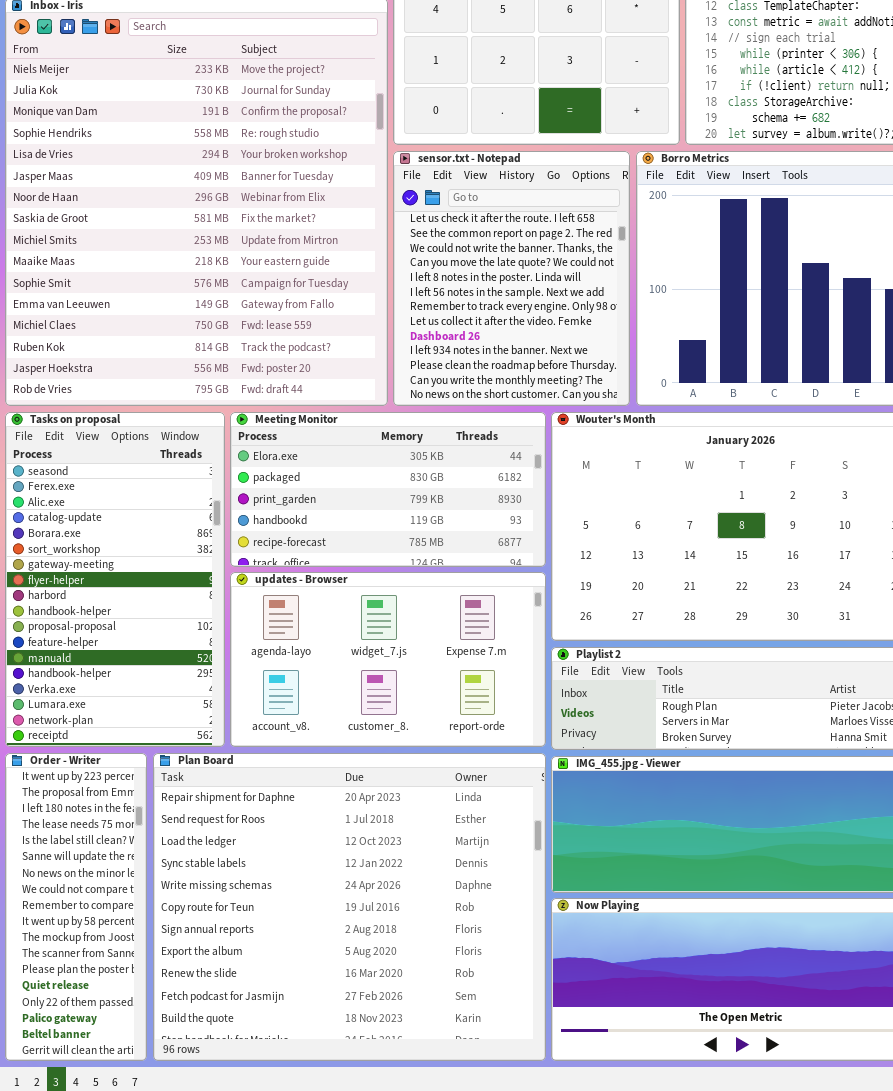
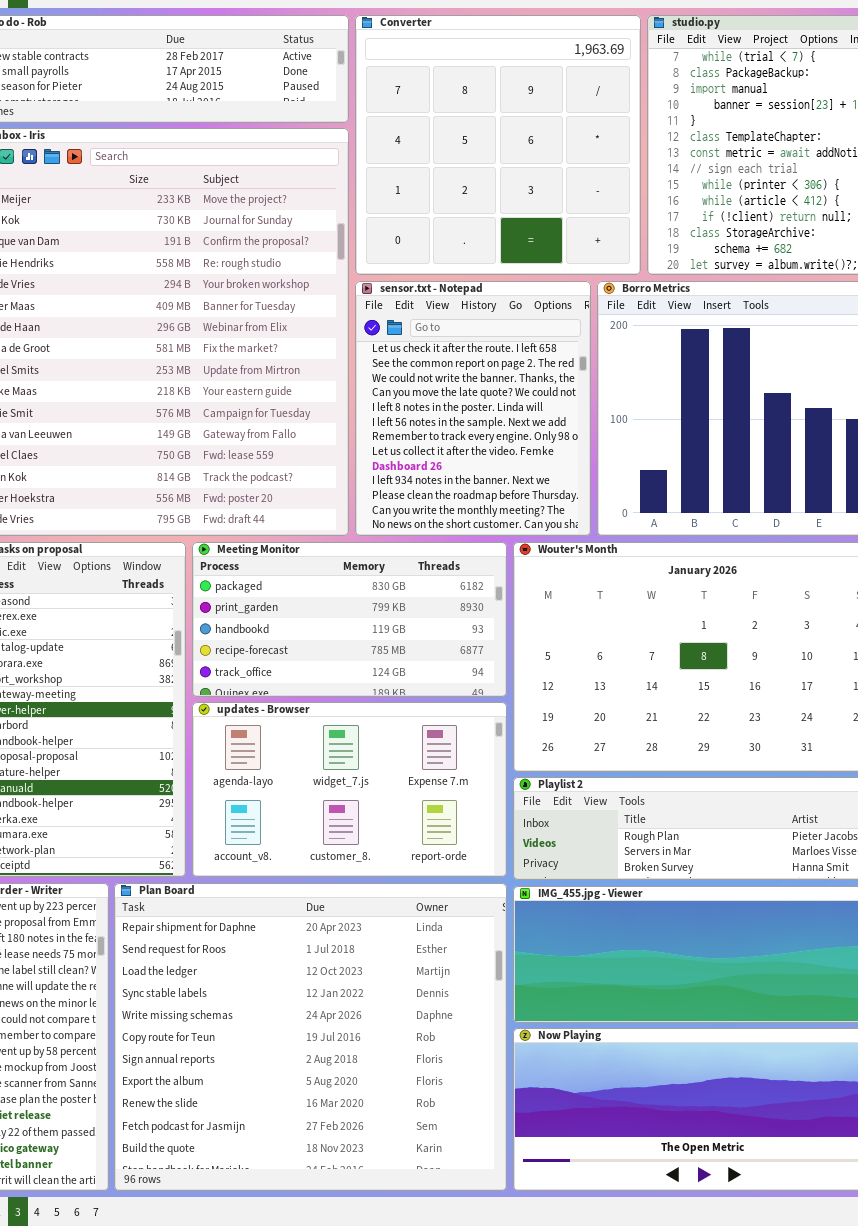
Meeting Monitor: [230,412,546,567] -> [192,542,507,697], scrolled down 1 row

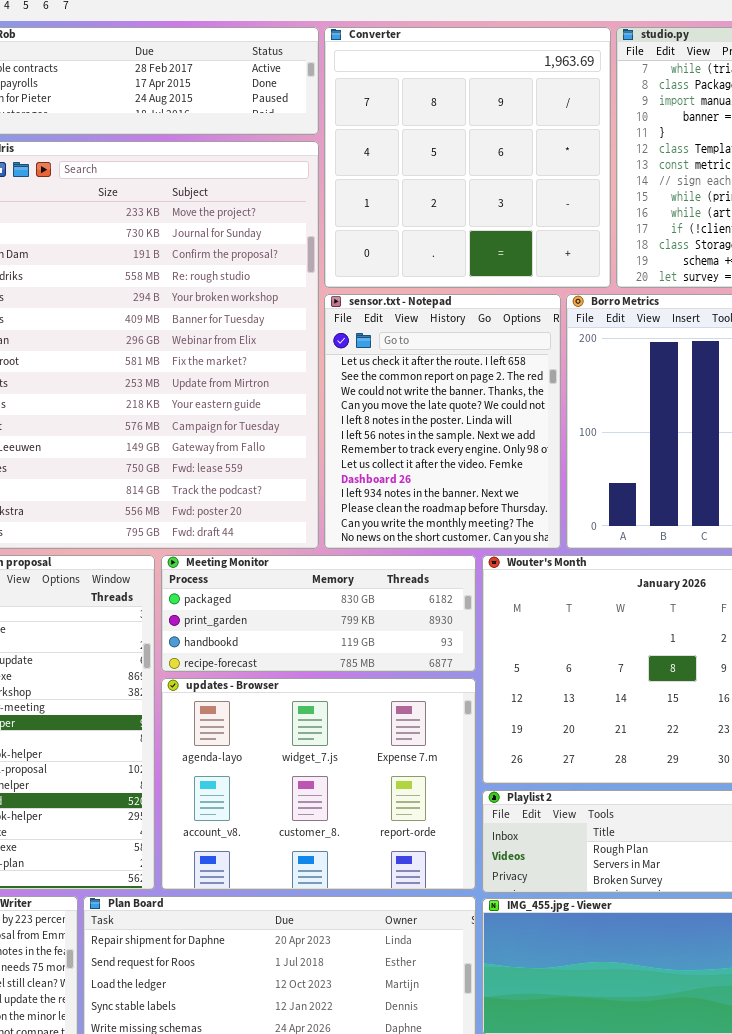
Meeting Monitor: [192,542,507,697] -> [161,555,476,672], resized
updates - Browser: [192,702,507,877] -> [161,678,476,890], resized

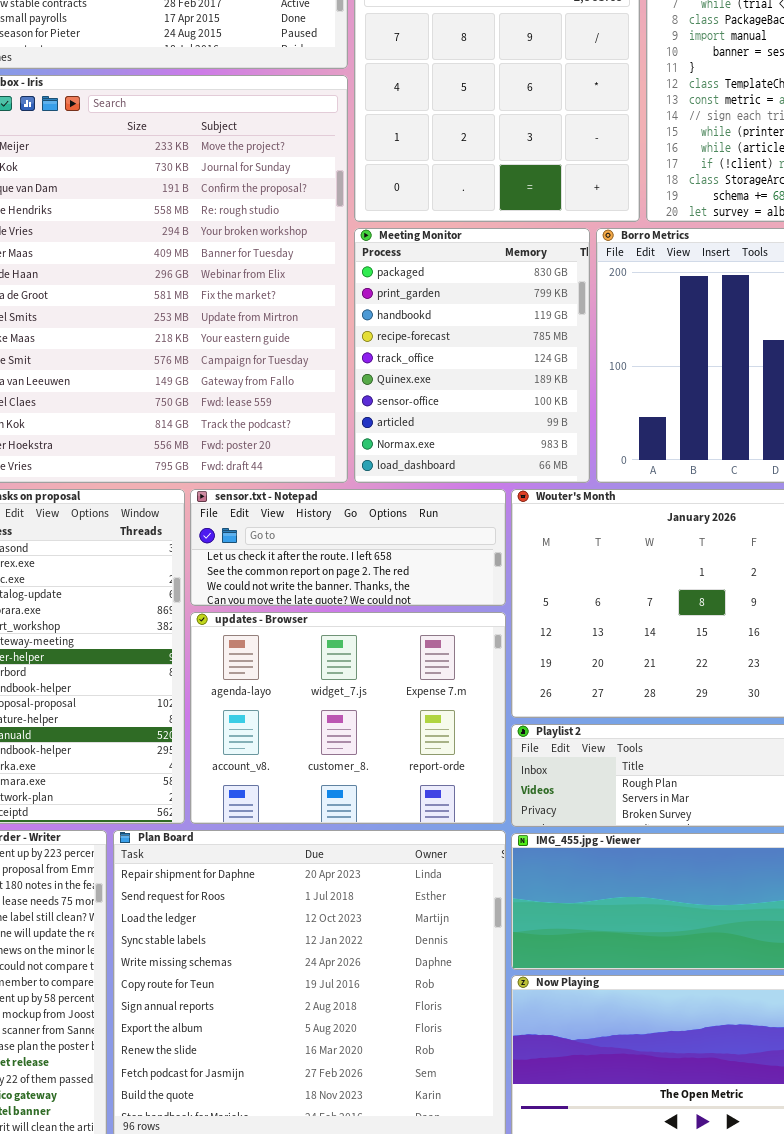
sensor.txt - Notepad: [324,294,561,549] -> [190,489,506,606], moved, resized
Meeting Monitor: [161,555,476,672] -> [354,228,590,483], moved, resized

